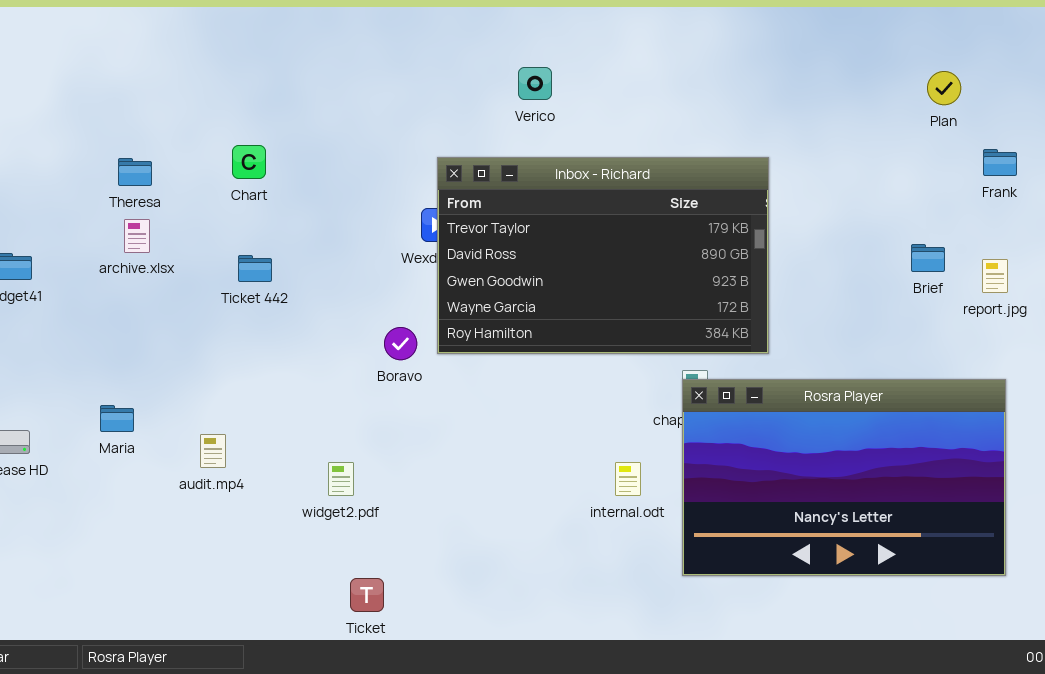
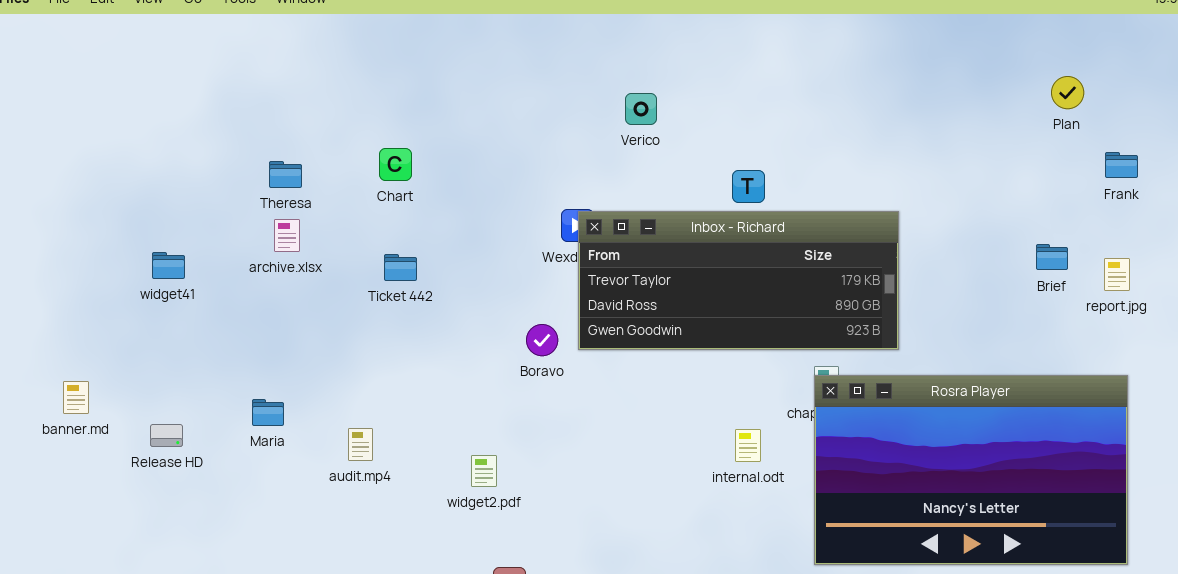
Verico: [518,67,552,100] -> [625,93,657,125], moved
Inbox - Richard: [437,157,769,354] -> [578,211,899,350], resized
internal.odt: [615,462,641,496] -> [735,429,761,462], moved

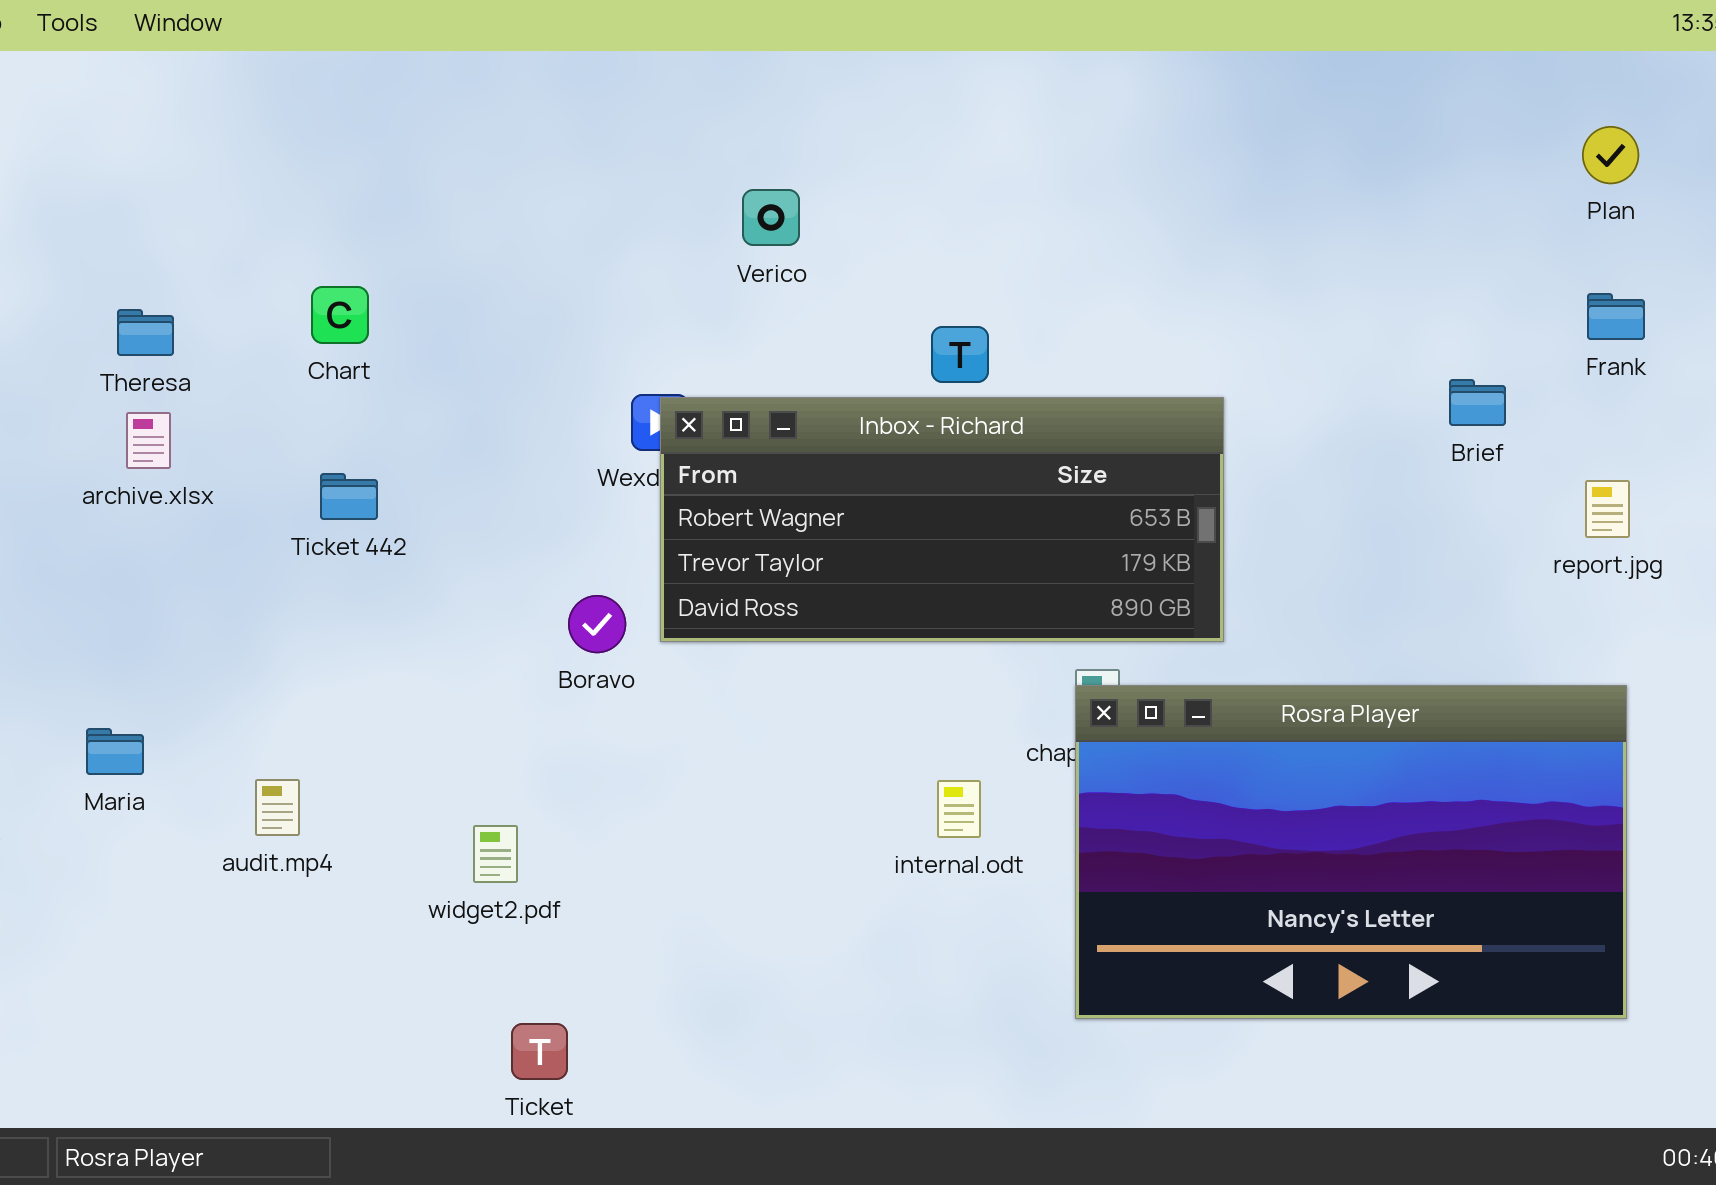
Plan: [1051,76,1084,109] -> [1582,126,1639,184], moved
Inbox - Richard: [578,211,899,350] -> [660,397,1224,642], scrolled up 1 row
Brief: [1036,244,1068,270] -> [1449,379,1506,426], moved

